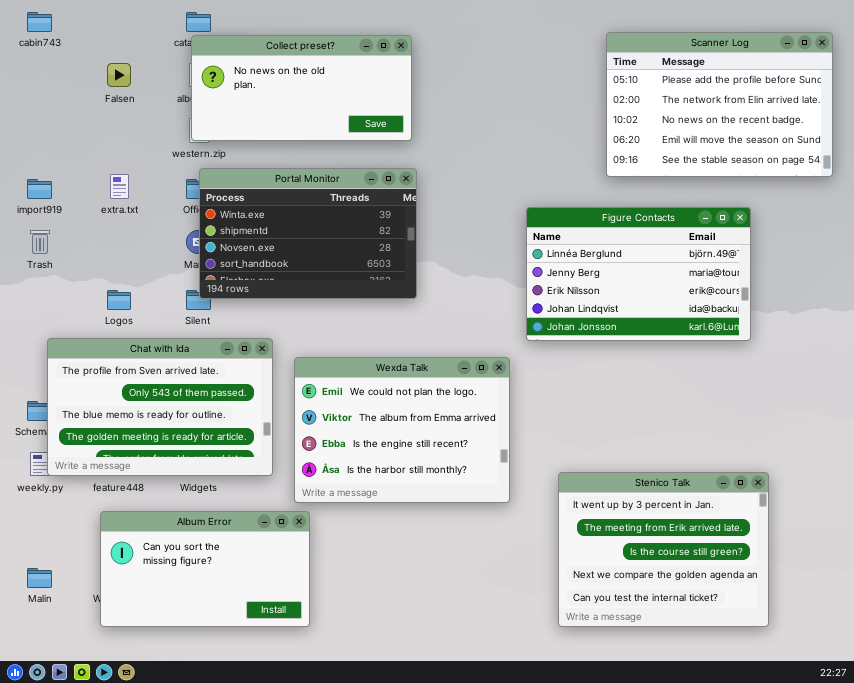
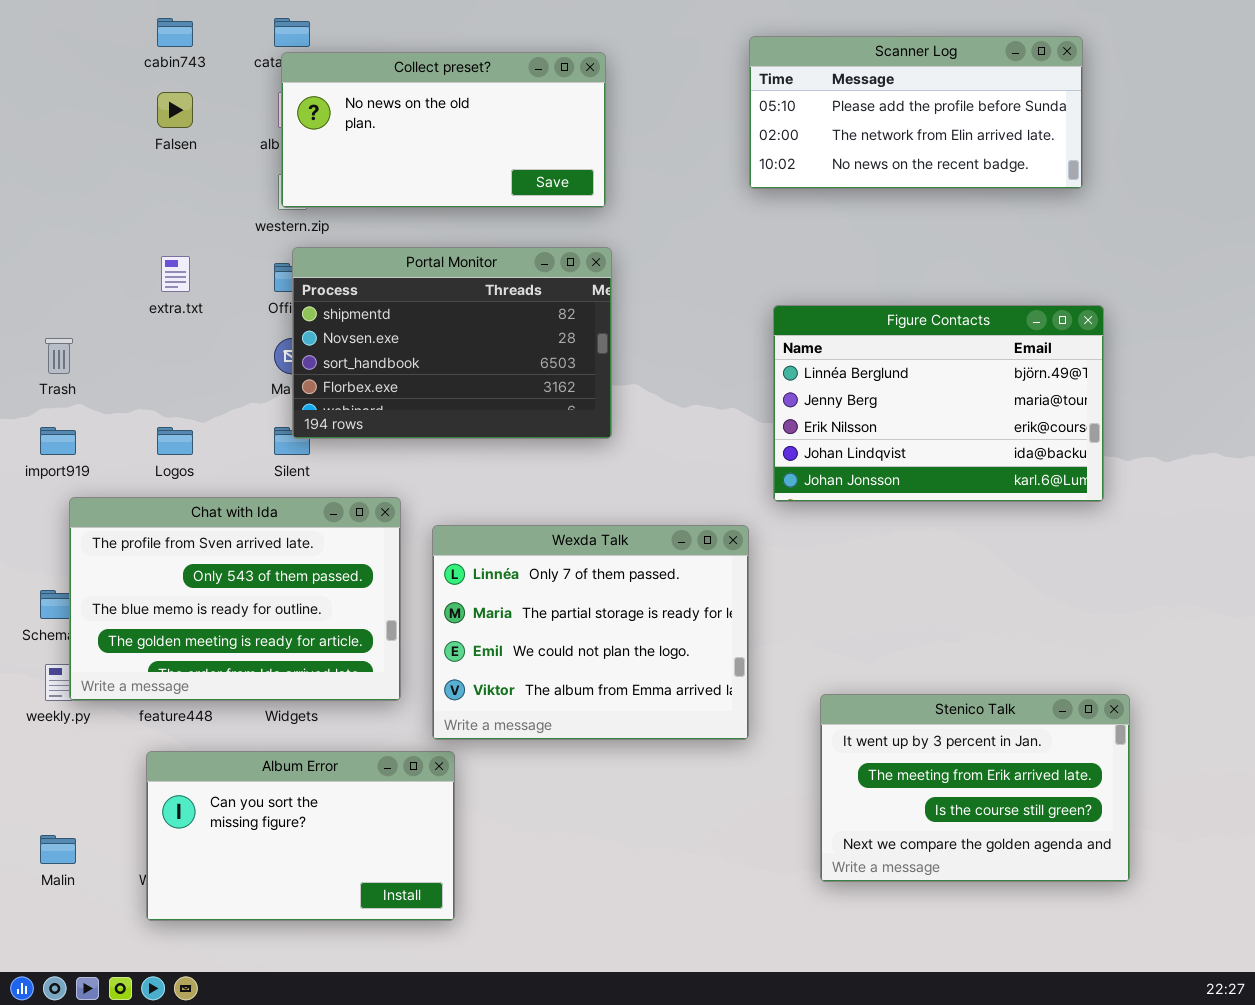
cabin743: [27,12,52,32] -> [157,18,193,47], moved
Scanner Log: [606,32,833,177] -> [749,36,1083,189], moved, resized
Portal Monitor: [199,168,417,299] -> [292,247,612,439], scrolled down 1 row
import919: [27,179,52,199] -> [40,427,76,455], moved
Wexda Talk: [294,357,510,503] -> [432,525,749,740], scrolled up 2 rows
Stenico Talk: [558,472,769,627] -> [820,694,1130,882], resized

